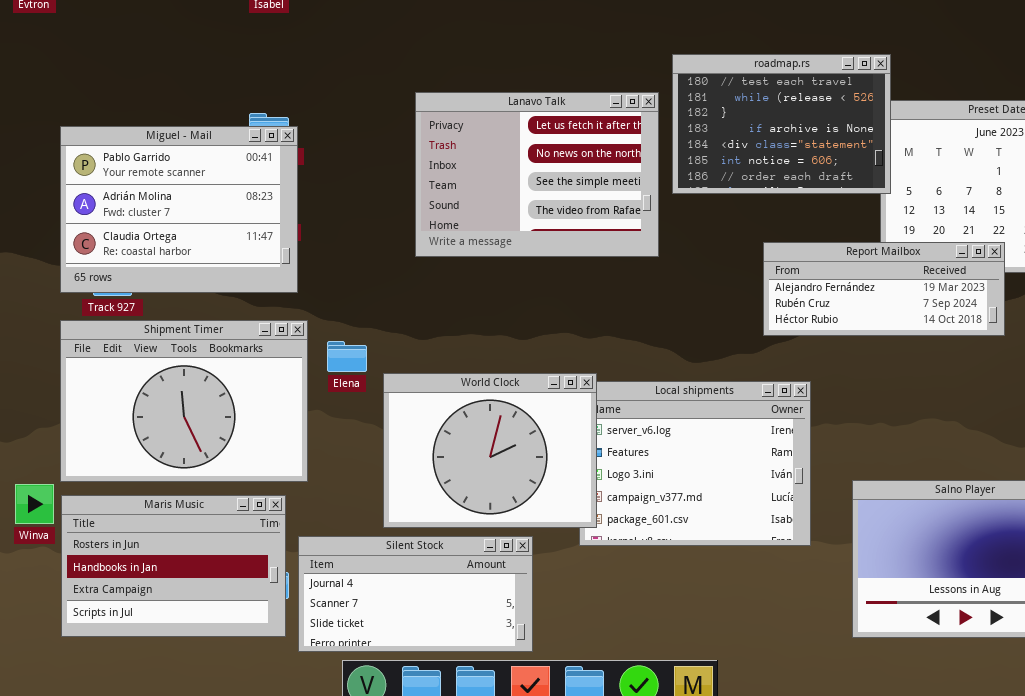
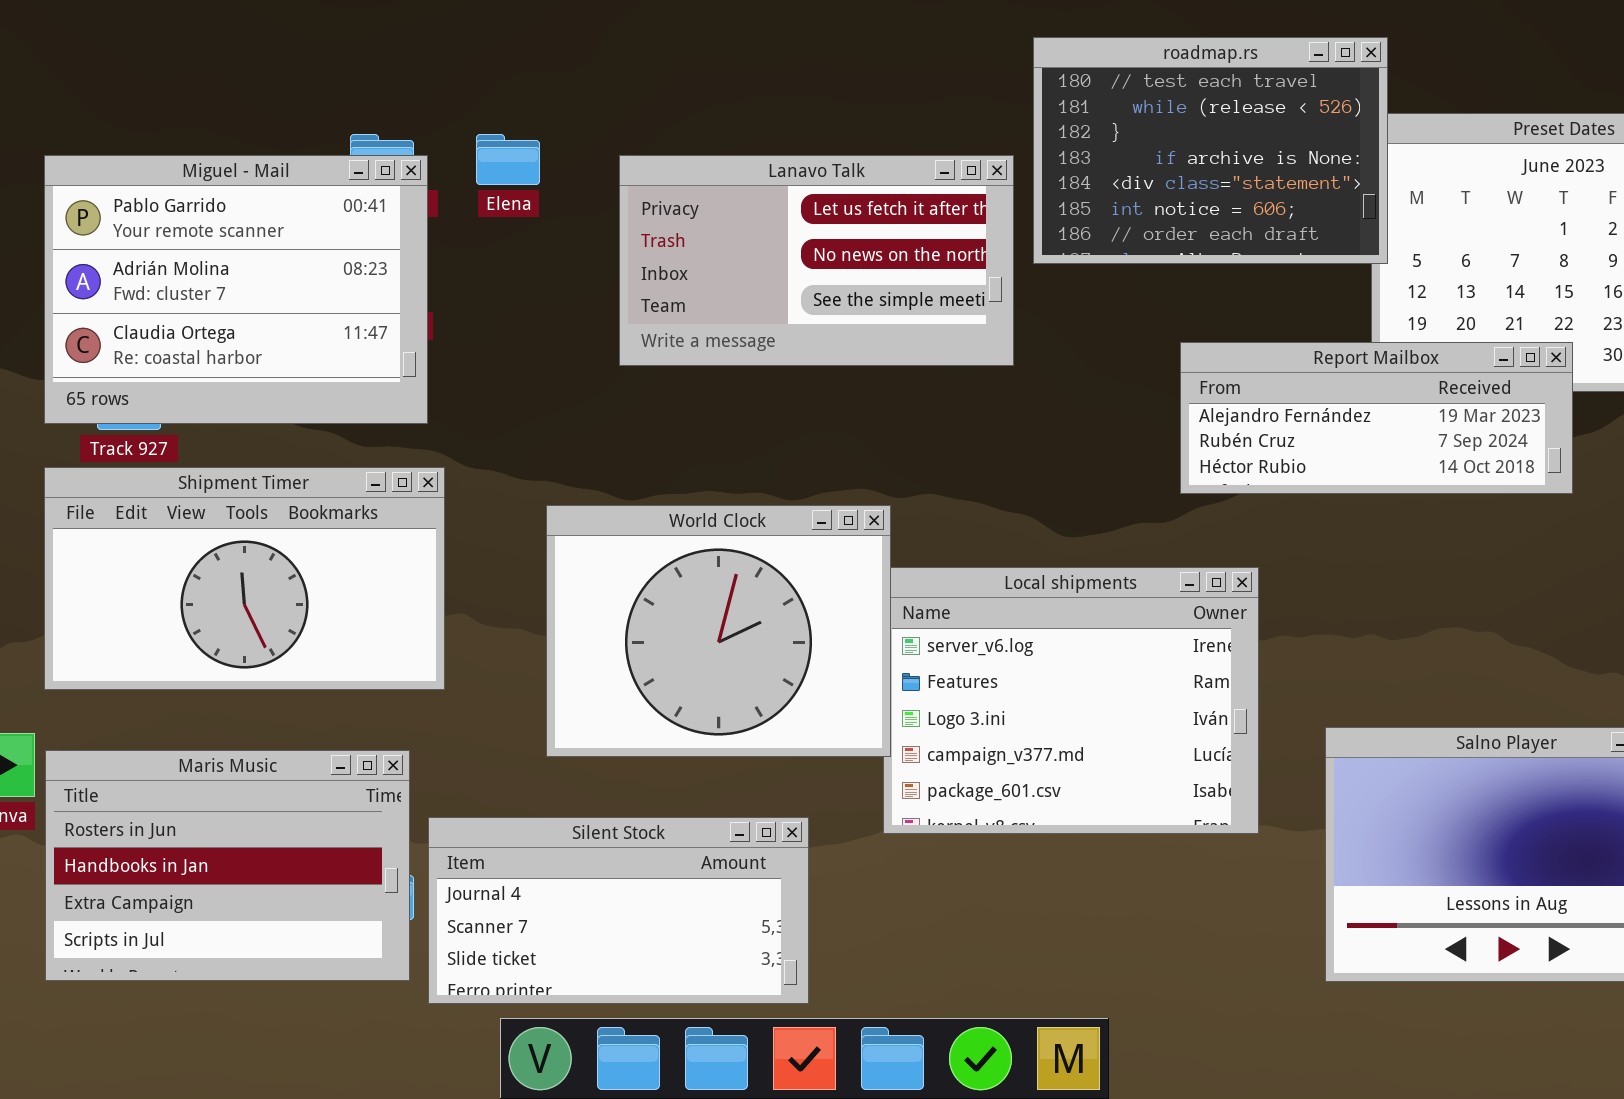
Lanavo Talk: [415,92,659,257] -> [619,155,1014,366], resized
Shipment Timer: [60,320,308,482] -> [44,467,445,690], resized
Elena: [327,341,367,372] -> [476,134,540,185], moved
World Clock: [383,373,597,528] -> [546,505,891,757], moved

